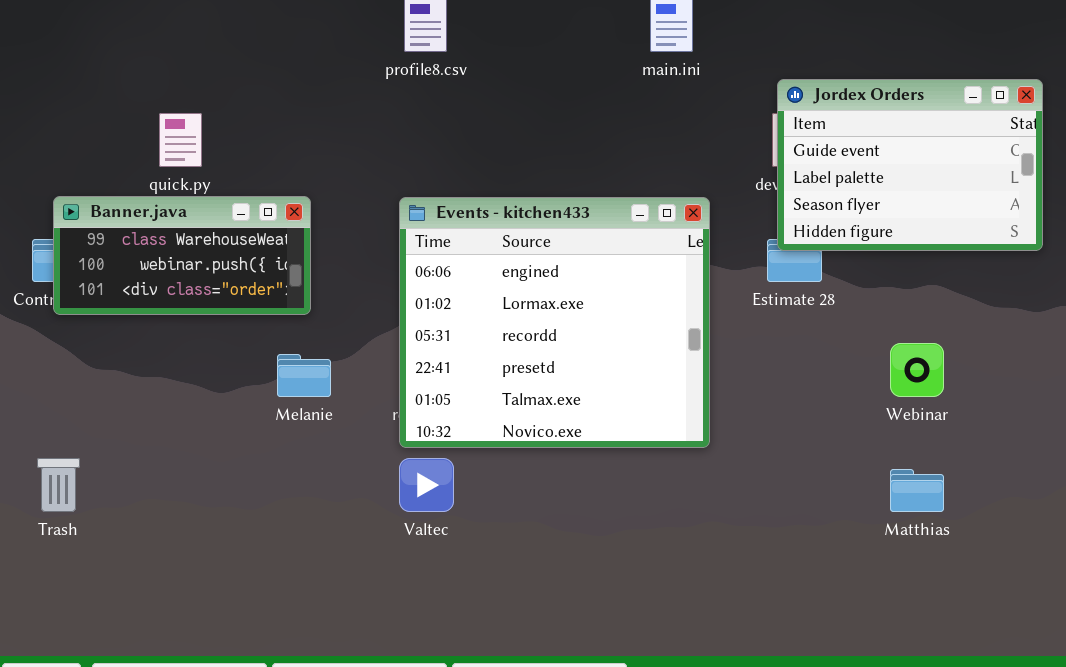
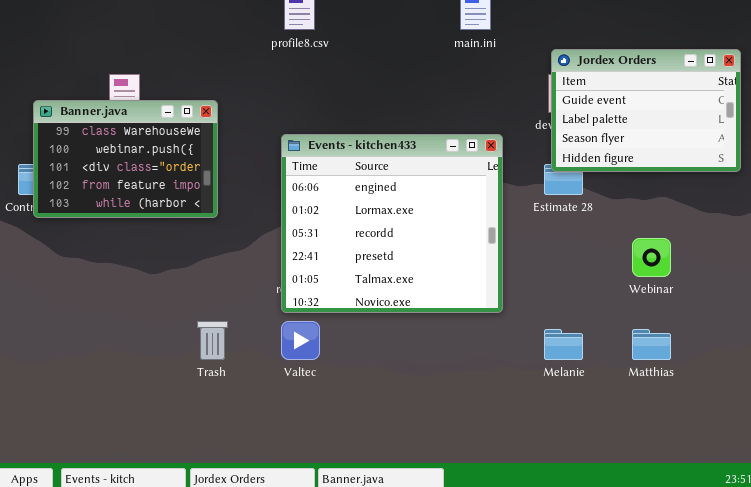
Banner.java: [53,196,311,315] -> [33,100,218,218], resized
Melanie: [277,354,331,397] -> [544,329,583,360], moved
Trash: [37,458,80,512] -> [197,321,228,360], moved

